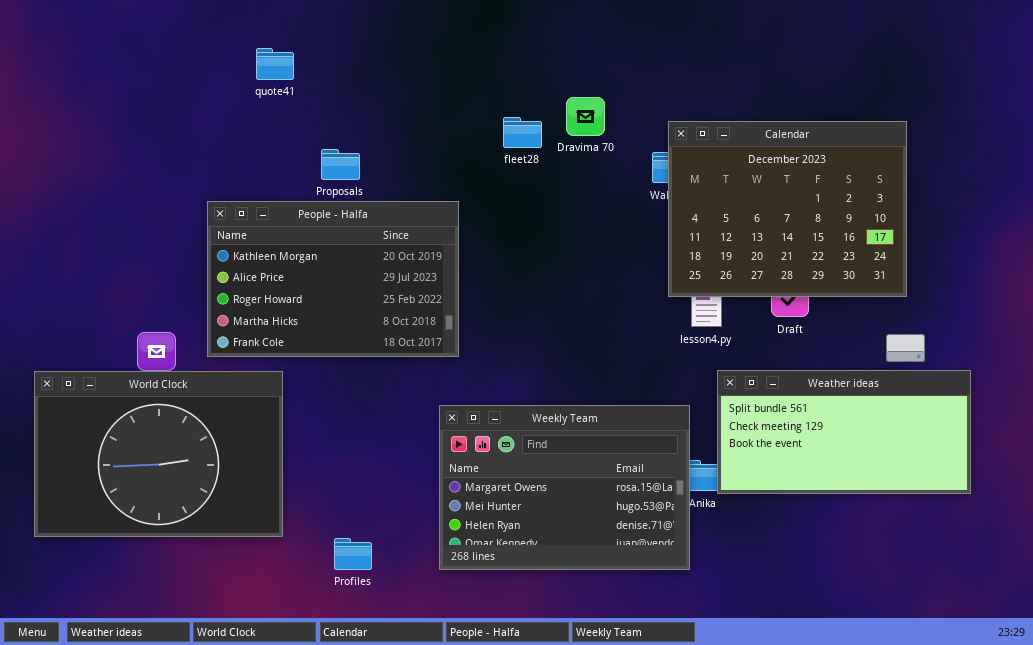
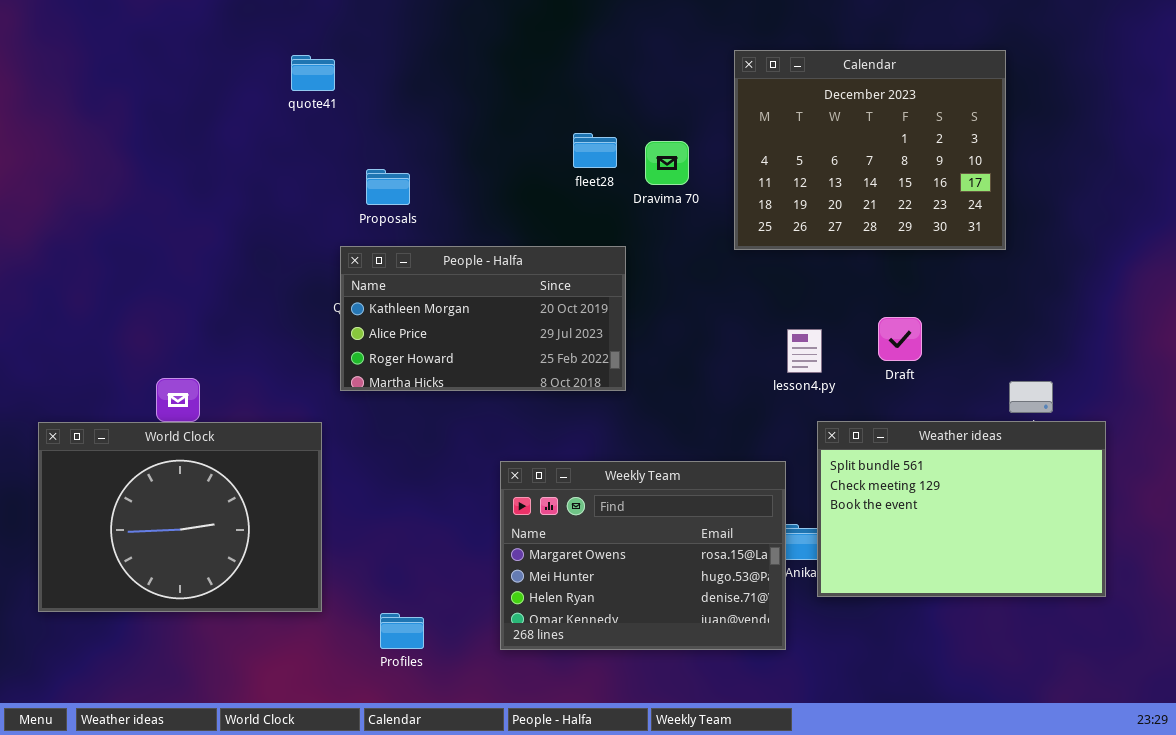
Dravima 70: [566,97,605,136] -> [645,141,689,185], moved
Calendar: [668,121,907,297] -> [734,50,1006,250], moved
People - Halfa: [207,201,459,357] -> [340,246,626,391], moved, resized
Weather ideas: [717,370,971,494] -> [817,421,1106,597], resized

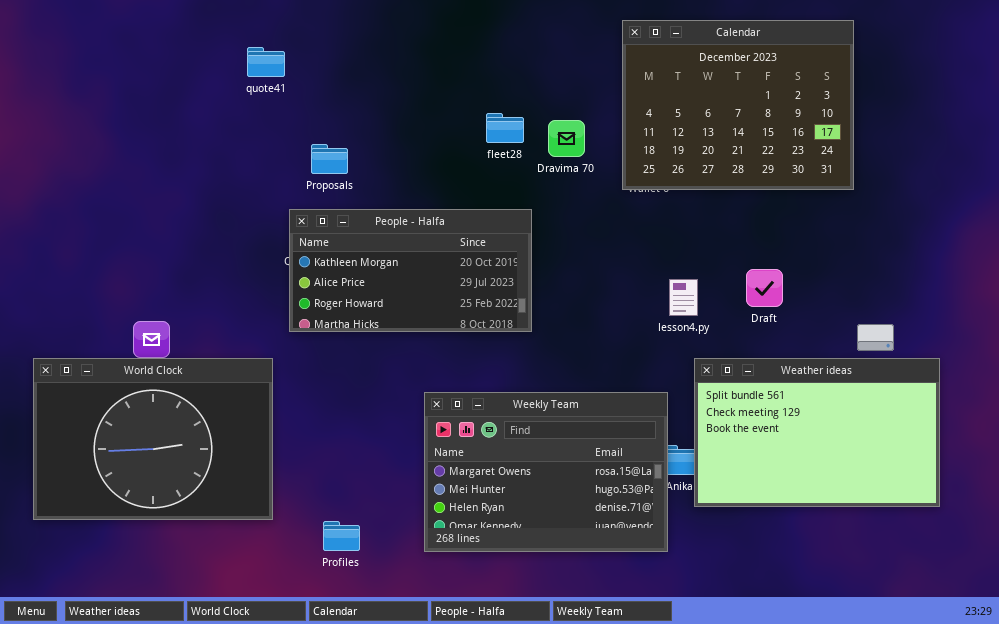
Calendar: [734,50,1006,250] -> [622,20,854,190], moved

